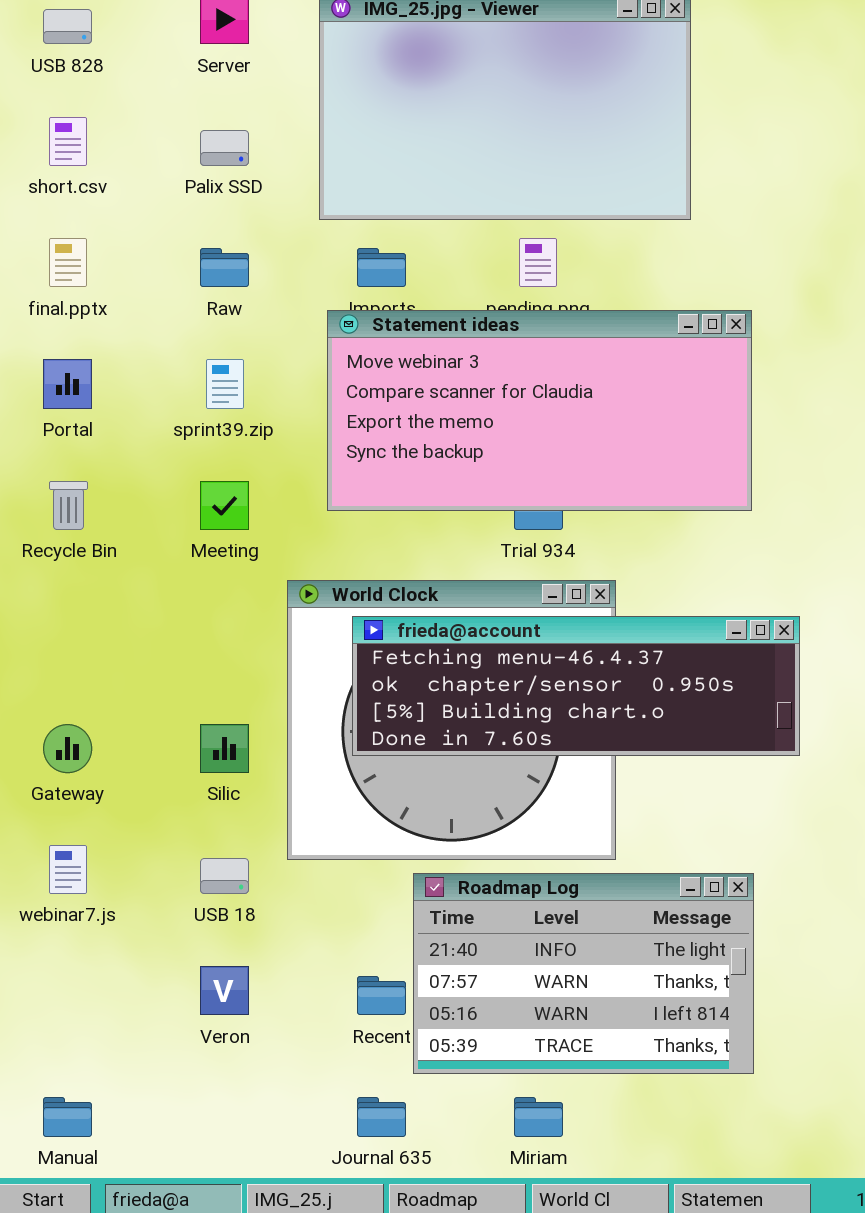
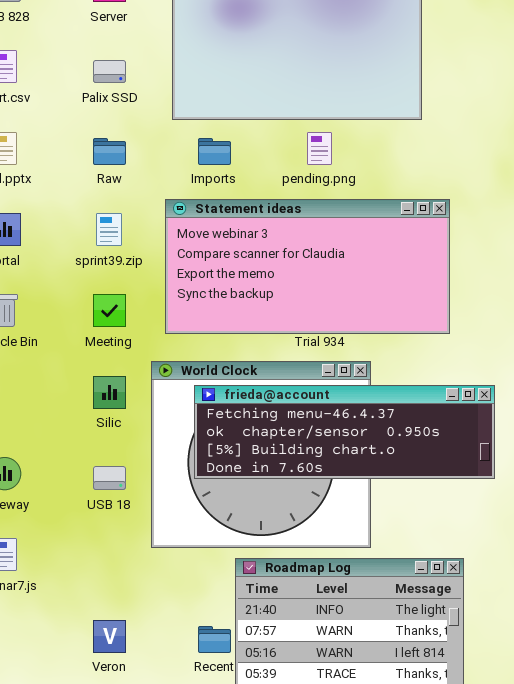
Statement ideas: [327,310,752,511] -> [165,199,450,334], moved
Silic: [200,724,249,773] -> [93,376,126,409], moved
USB 18: [200,858,249,894] -> [93,466,126,490], moved

